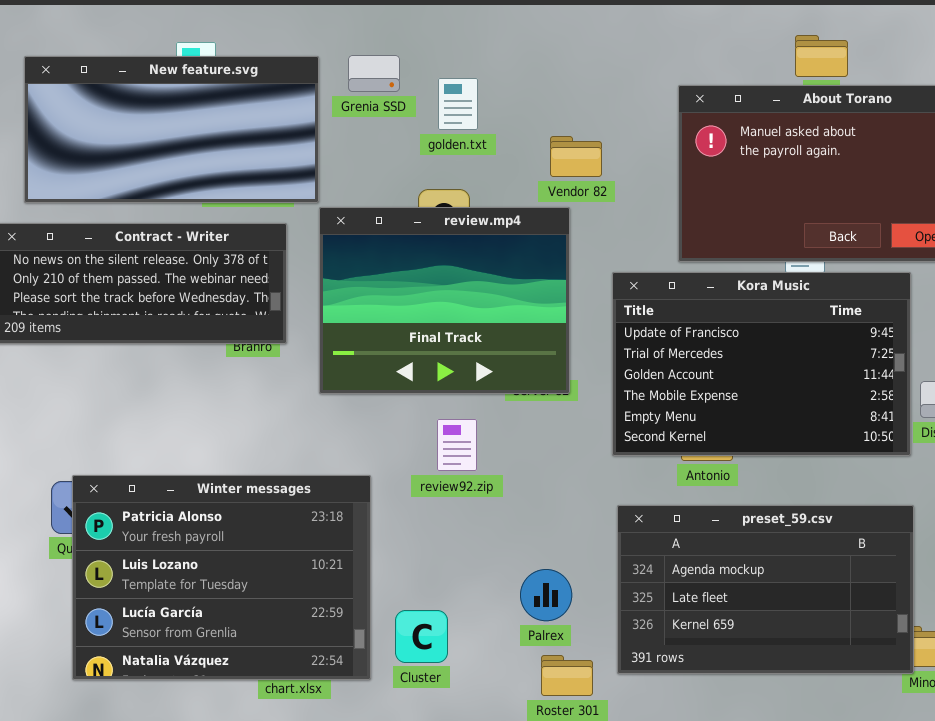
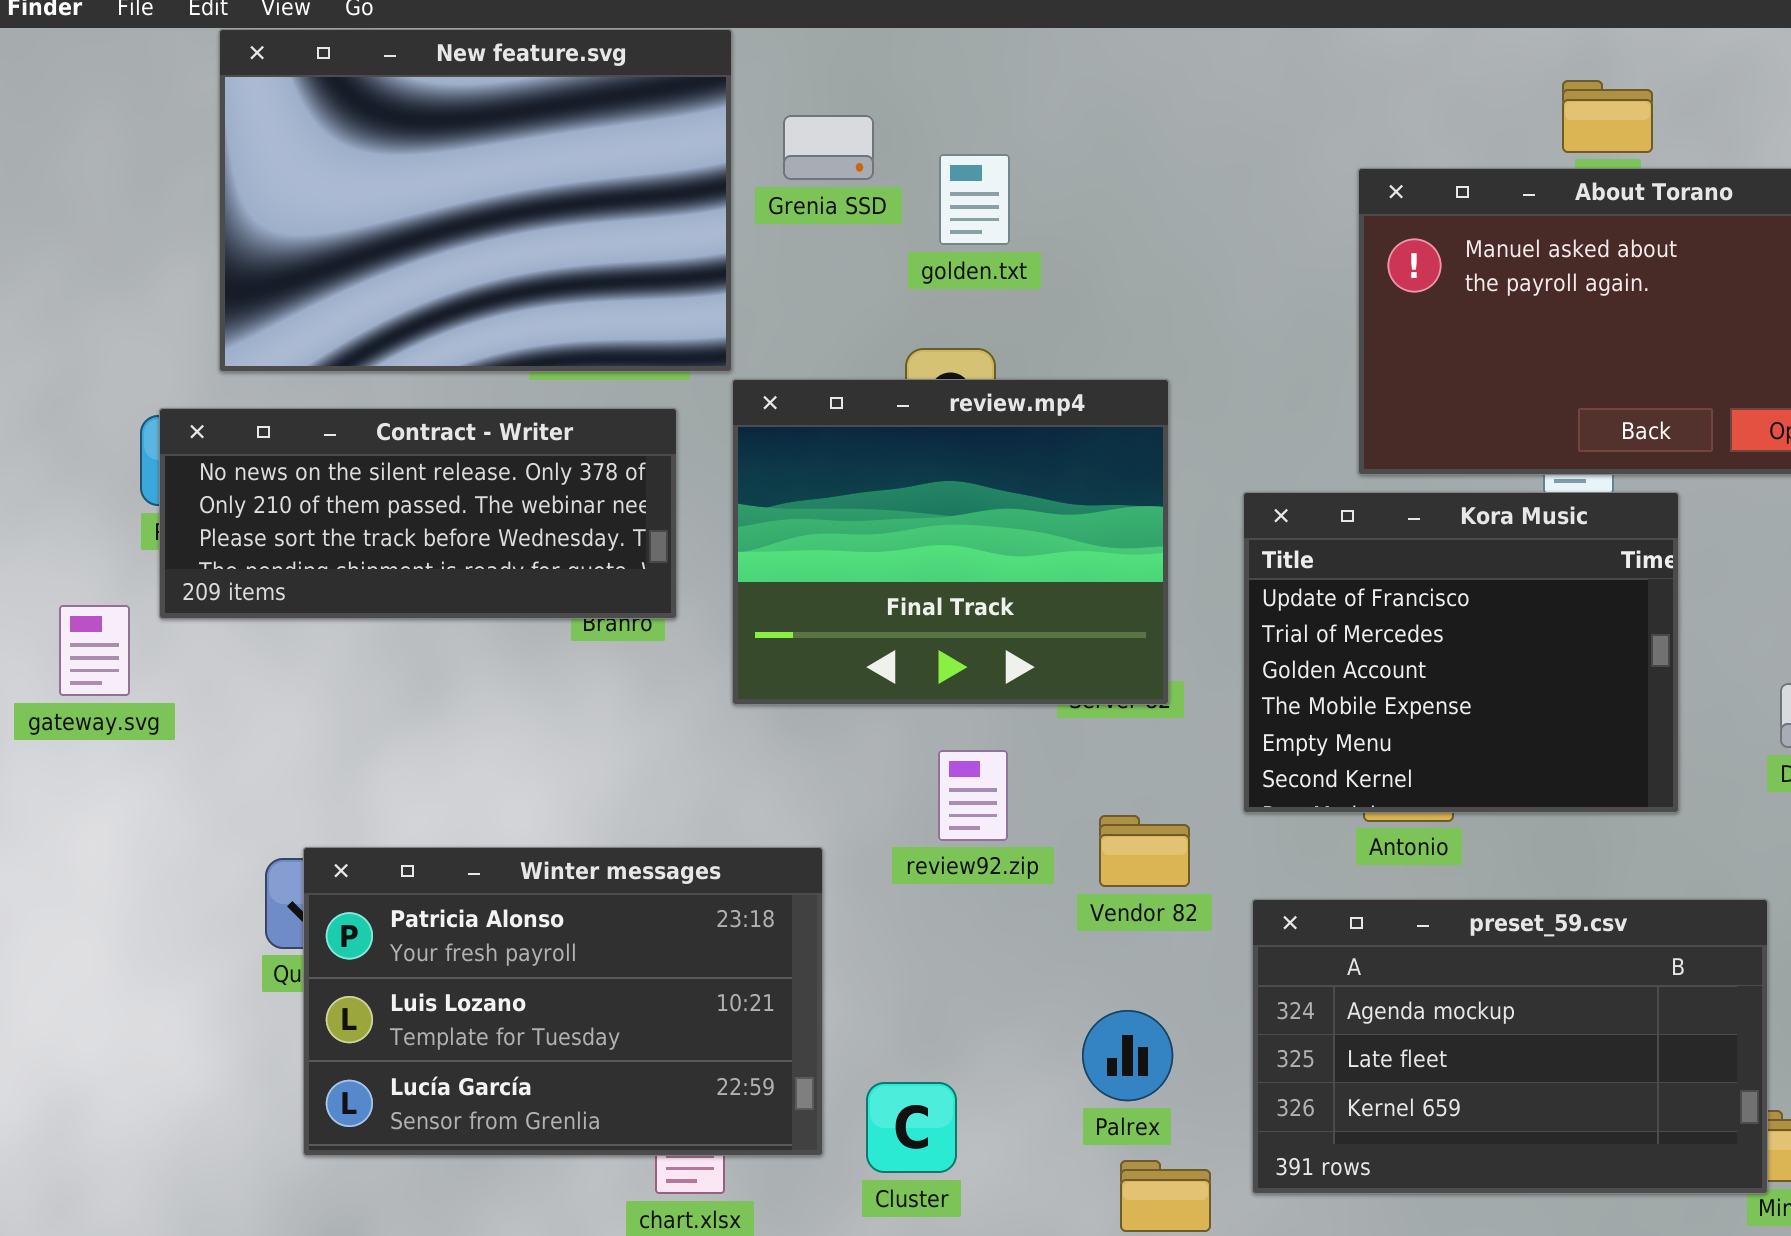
New feature.svg: [24,56,319,203] -> [219,29,732,372], resized
Vendor 82: [550,136,602,177] -> [1099,815,1190,887], moved
Kora Music: [612,272,911,456] -> [1243,492,1679,813], resized
Winter messages: [72,475,371,680] -> [303,847,823,1156], resized

